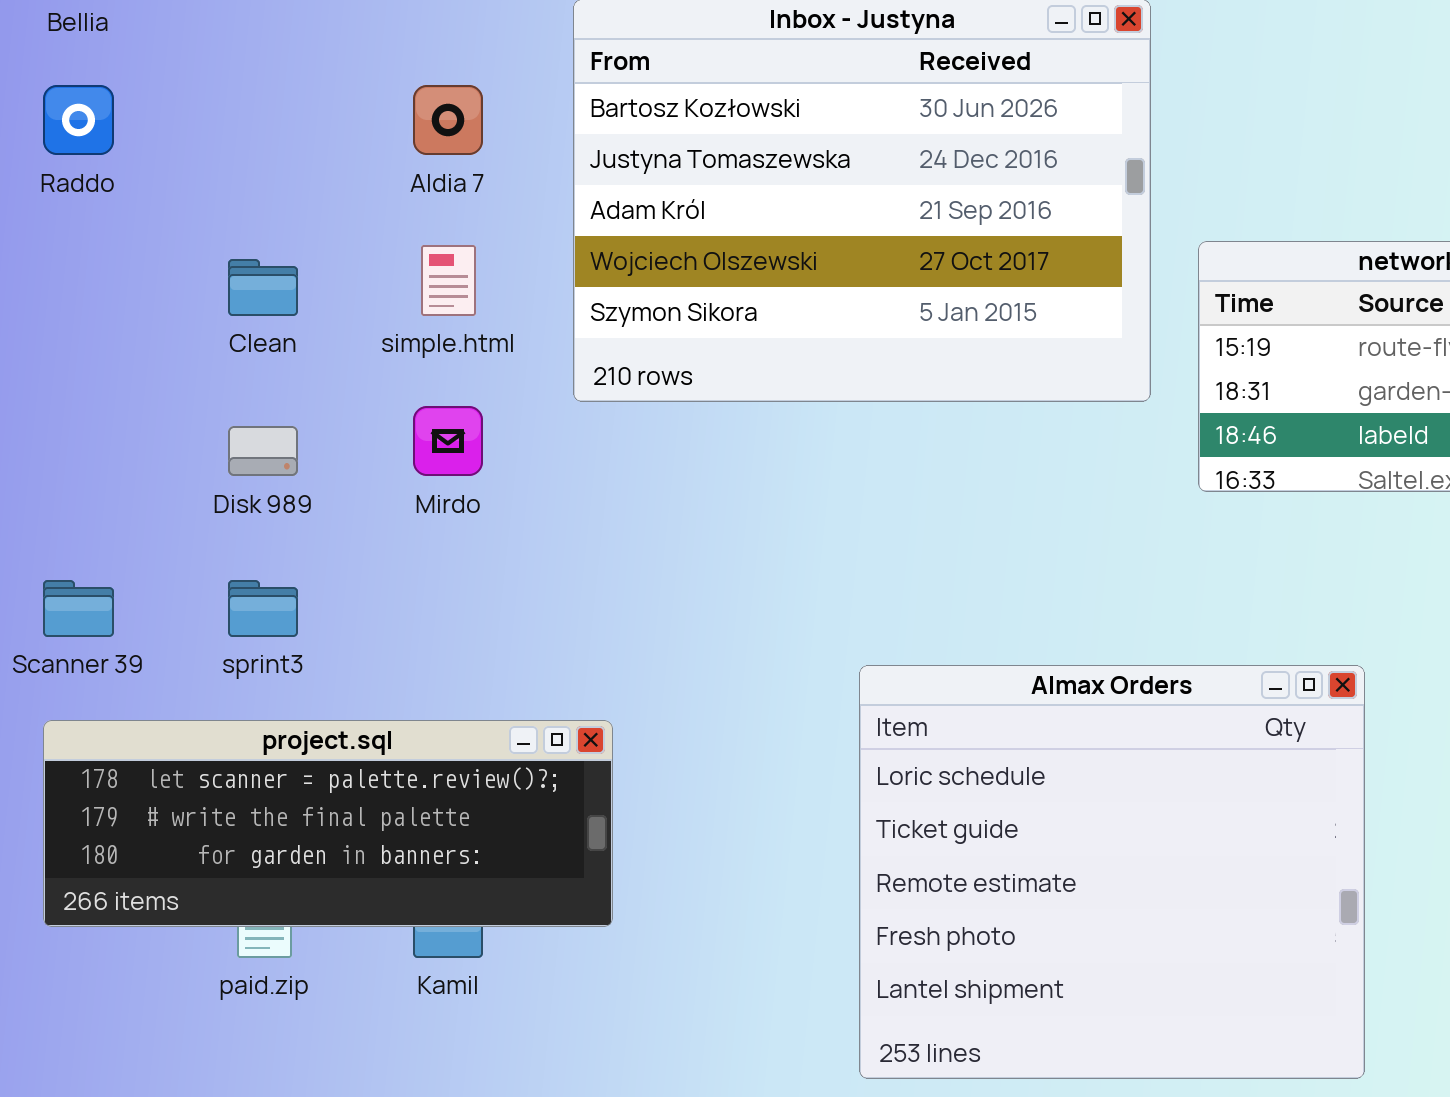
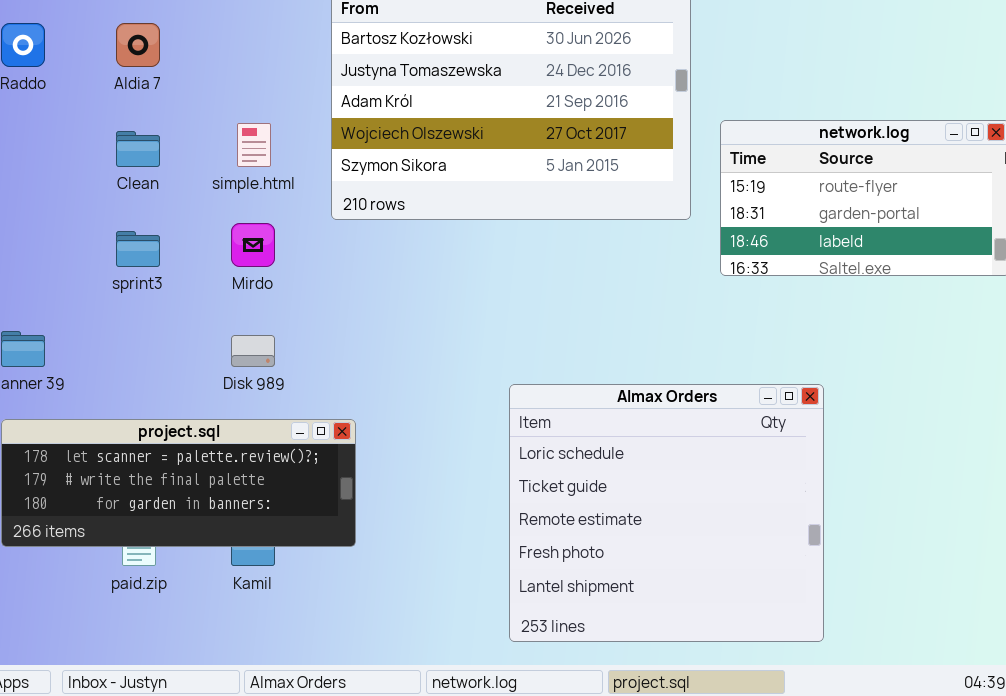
Aldia 7: [413,85,483,155] -> [116,23,160,67], moved
Disk 989: [228,426,298,476] -> [231,335,275,367], moved
sprint3: [228,580,298,637] -> [116,231,160,267], moved

